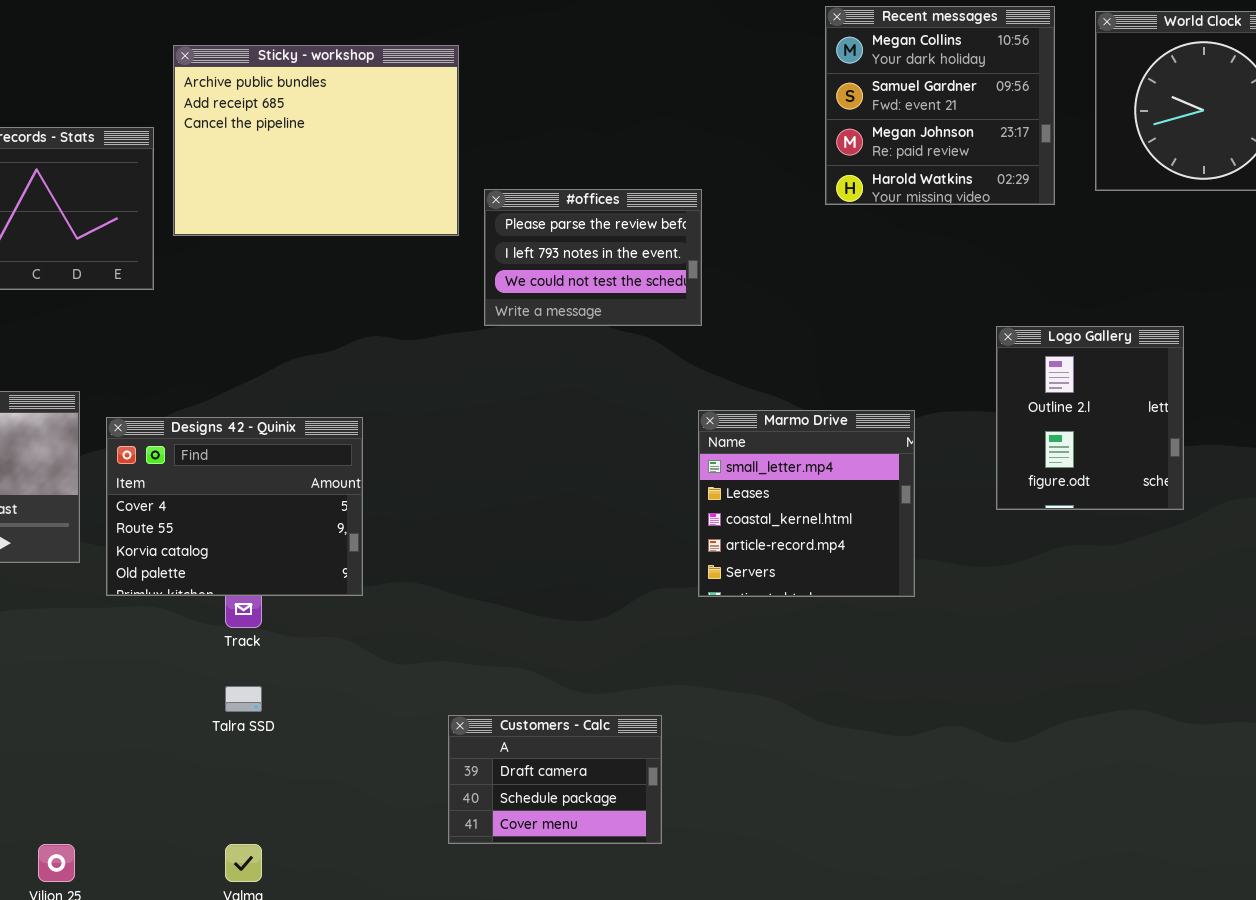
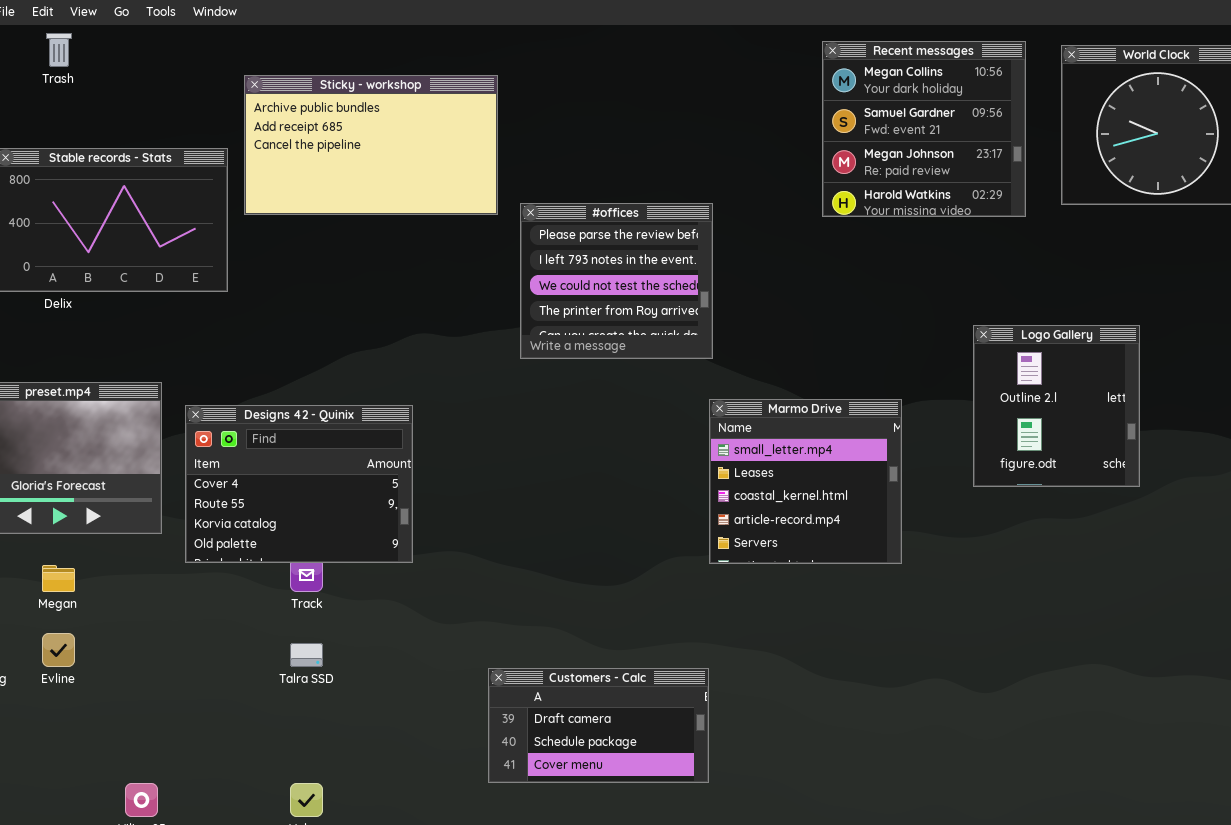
Sticky - workshop: [173,45,459,236] -> [244,75,498,215], resized
#offices: [484,189,702,326] -> [520,203,713,359], resized
Customers - Calc: [448,715,662,844] -> [488,668,709,783], resized

